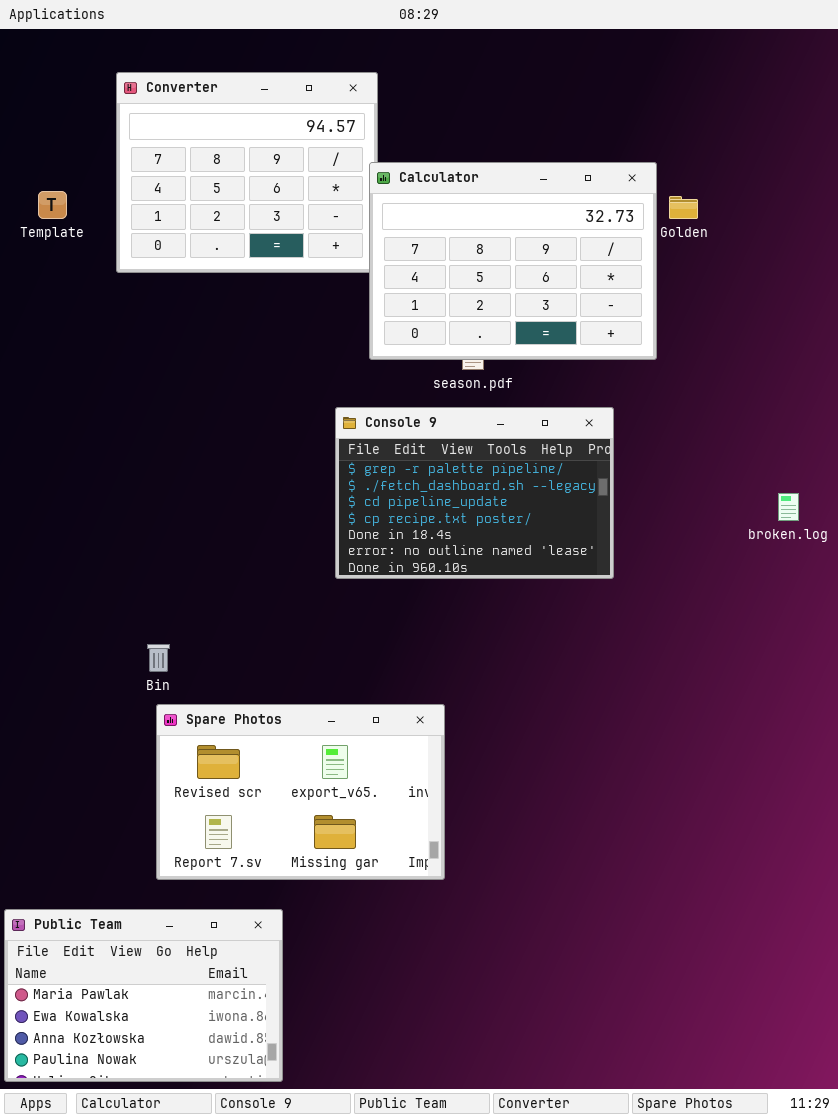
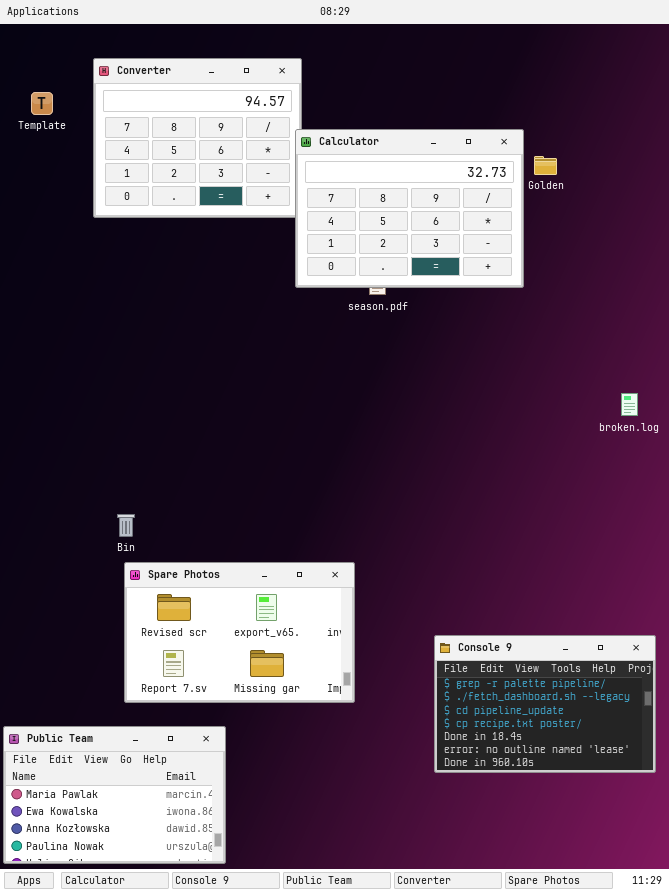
Template: [38,191,67,219] -> [31,92,53,115], moved
Console 9: [335,407,614,579] -> [434,635,656,773], moved

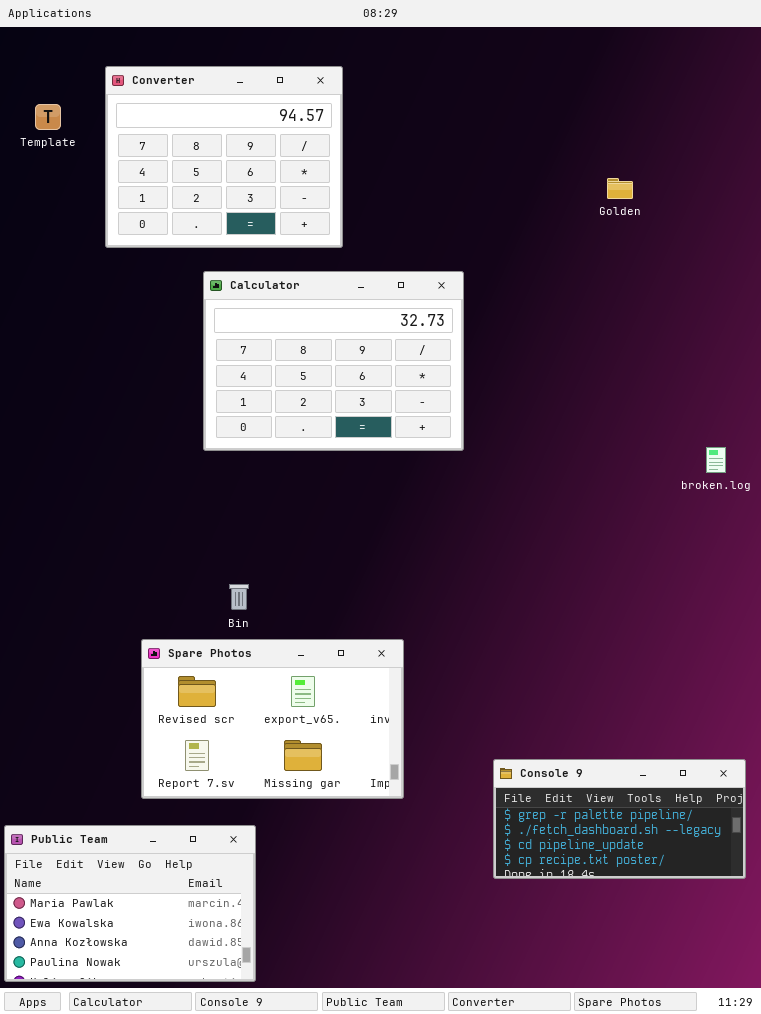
Calculator: [295,129,524,288] -> [203,271,464,451], moved
Bin: [117,514,135,537] -> [229,584,249,610], moved
Console 9: [434,635,656,773] -> [493,759,746,879], resized

